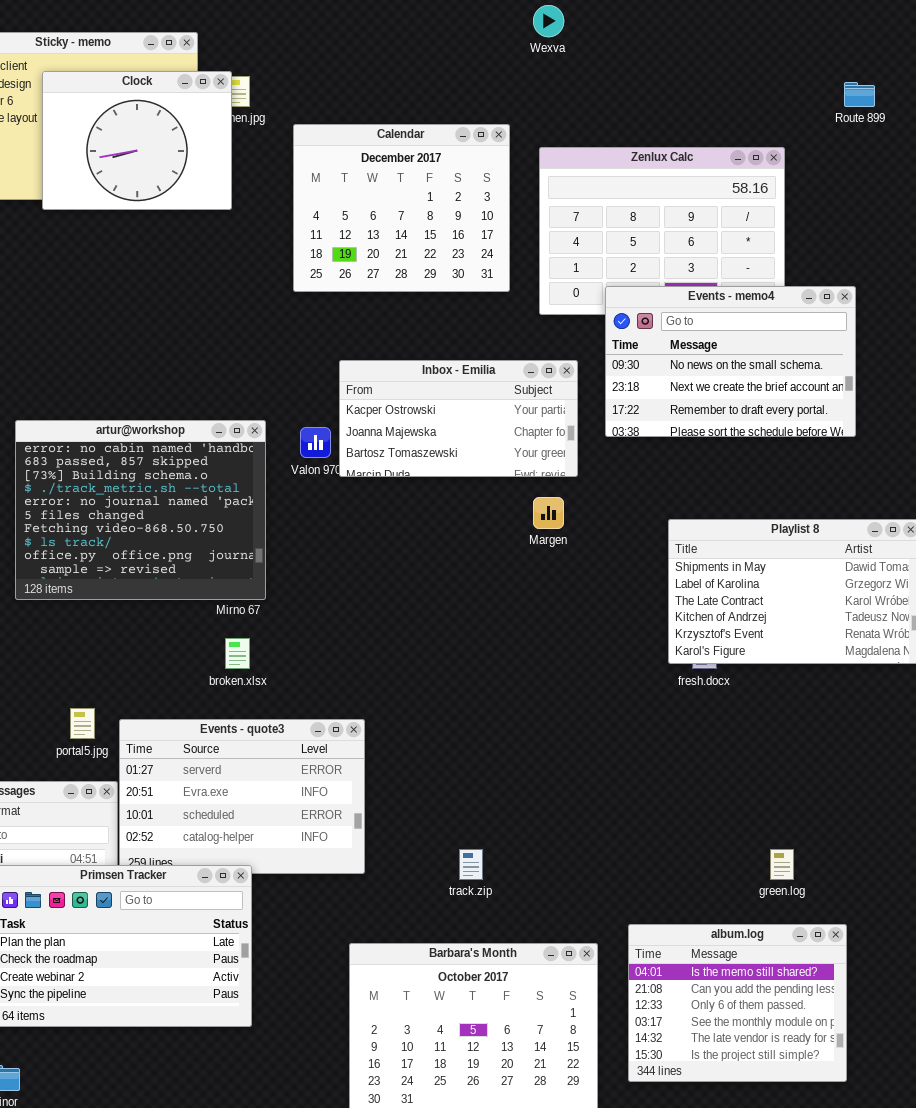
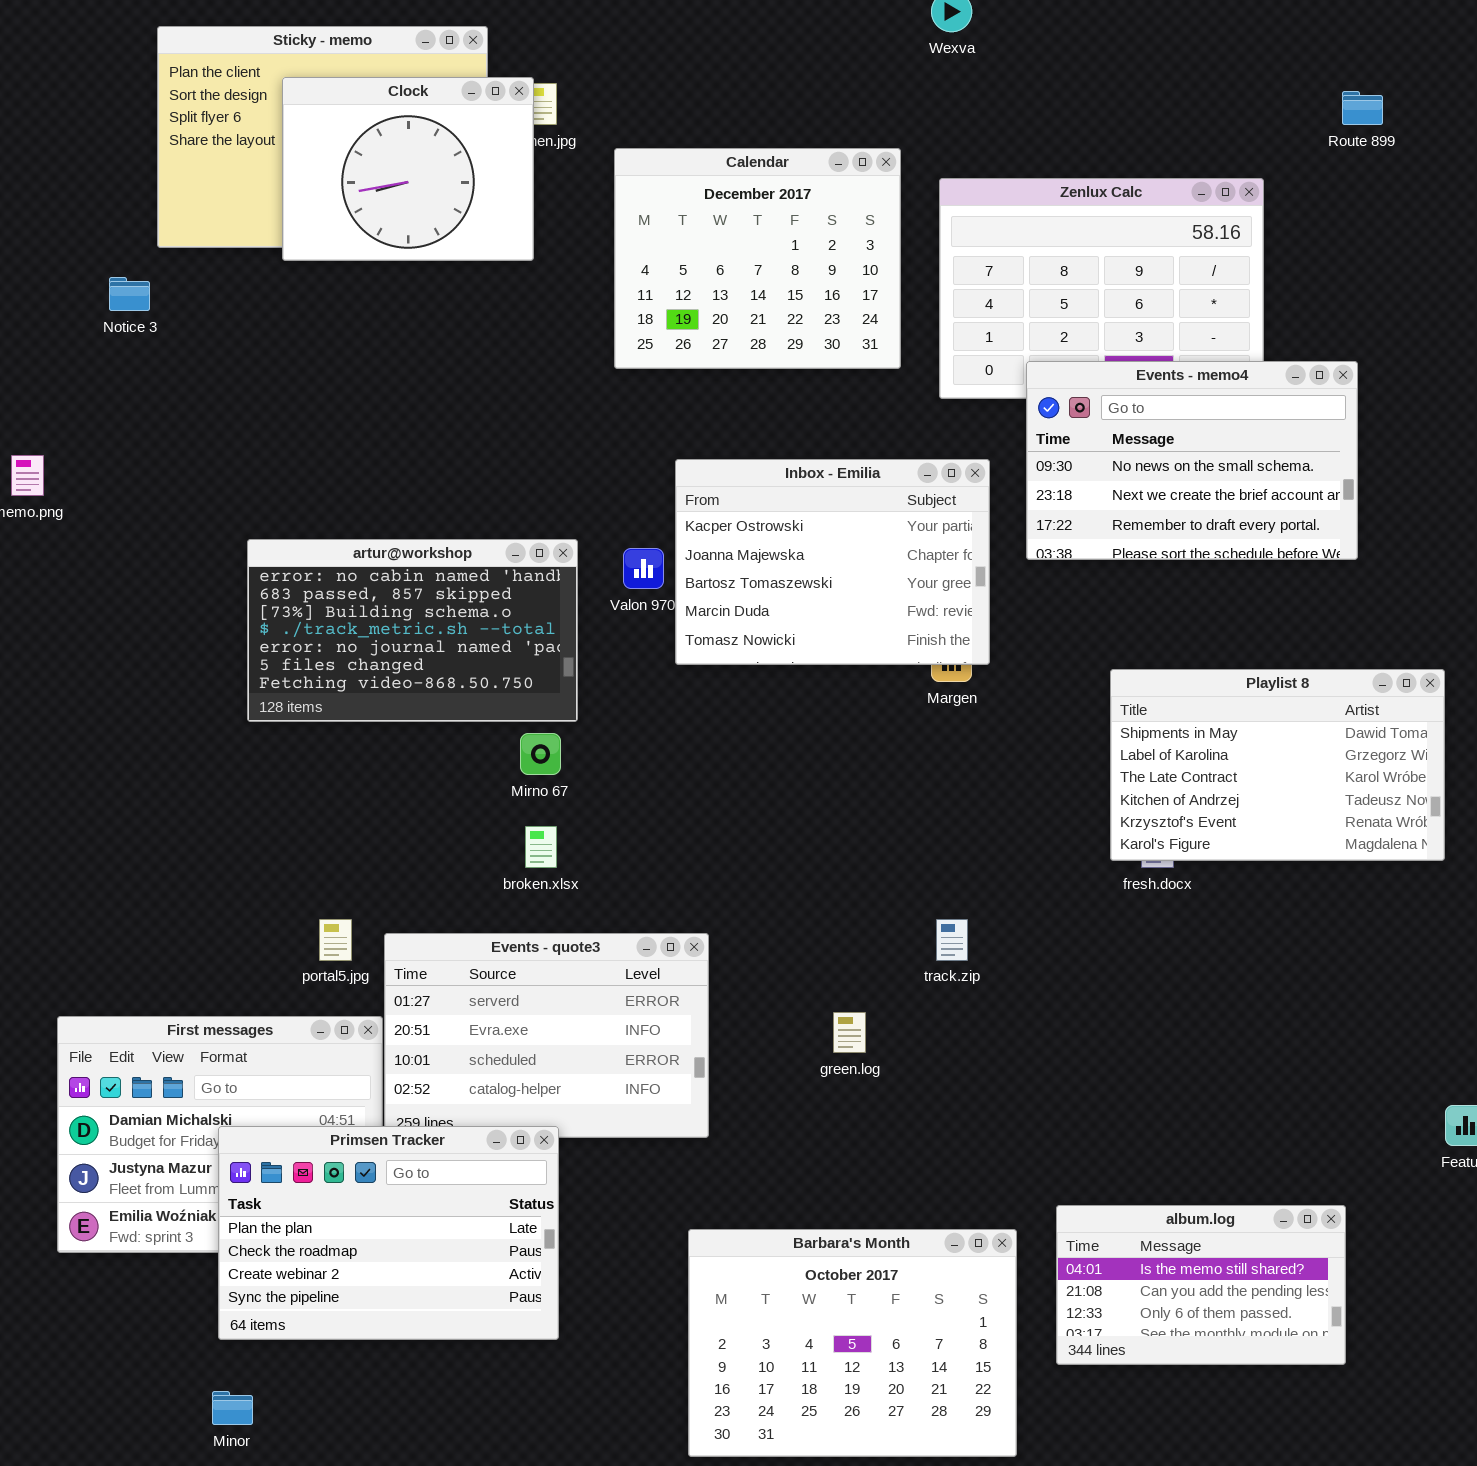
Inbox - Emilia: [339,360,578,477] -> [675,459,990,665], resized
artur@workshop: [15,420,266,600] -> [247,539,578,722], resized
track.zip: [459,849,483,880] -> [936,919,968,961], moved
green.log: [770,849,794,880] -> [833,1012,866,1053], moved
album.log: [628,924,847,1082] -> [1056,1205,1346,1365], resized

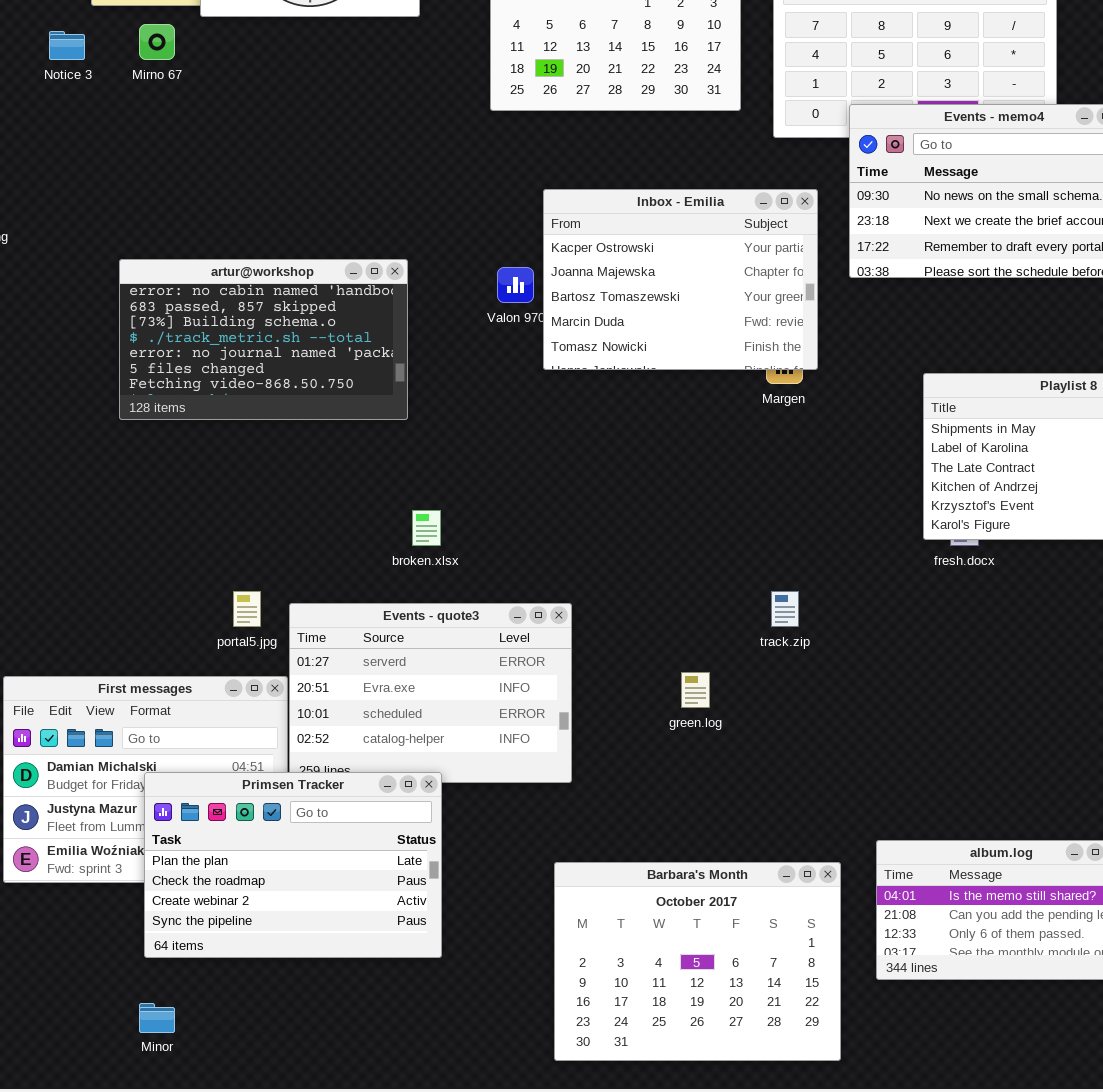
artur@workshop: [247,539,578,722] -> [119,259,408,420], moved
Mirno 67: [520,733,561,775] -> [139,24,175,60], moved

